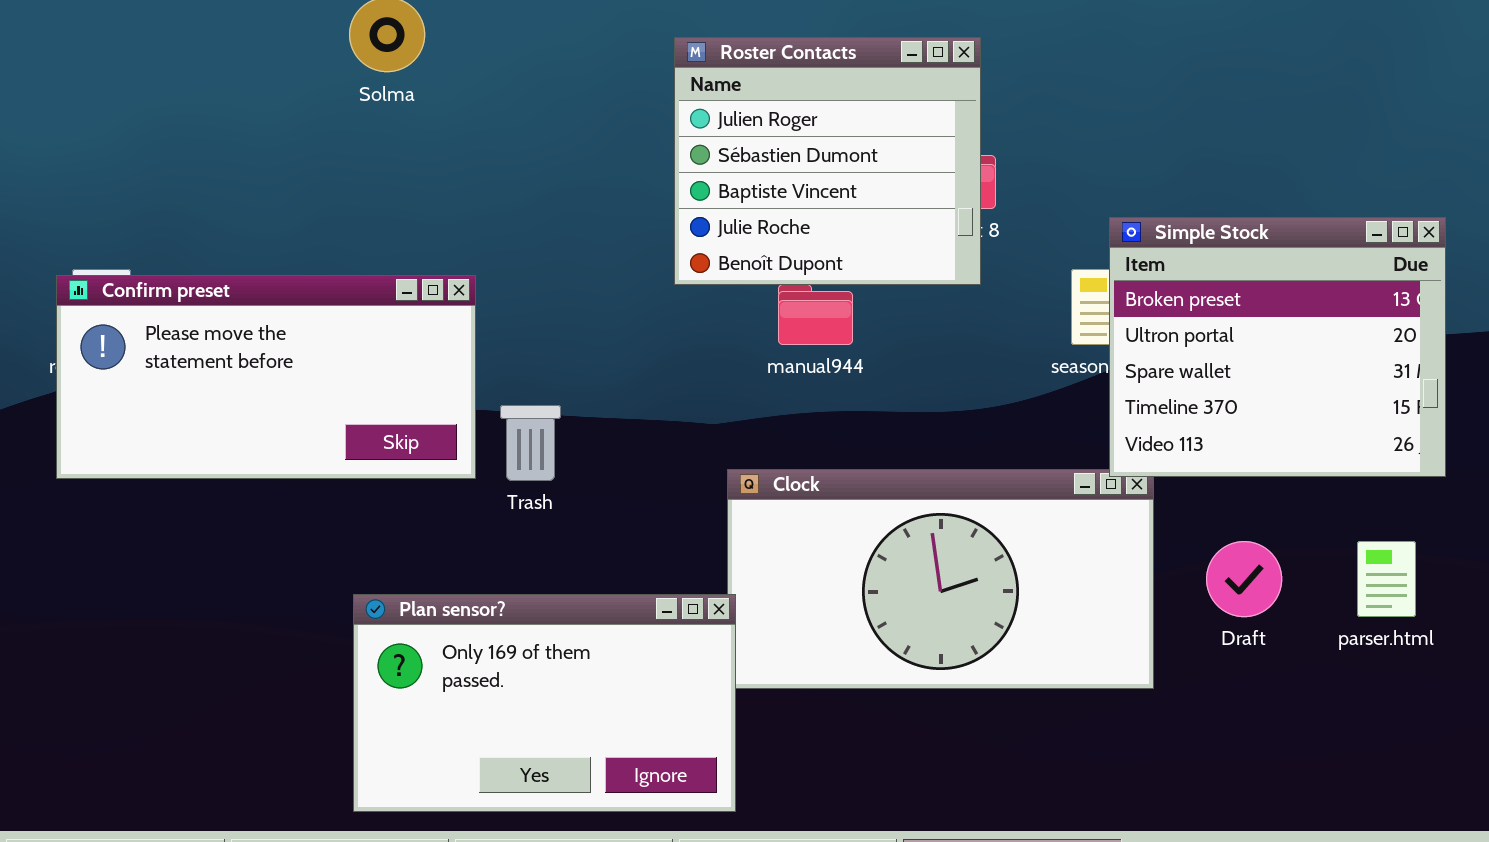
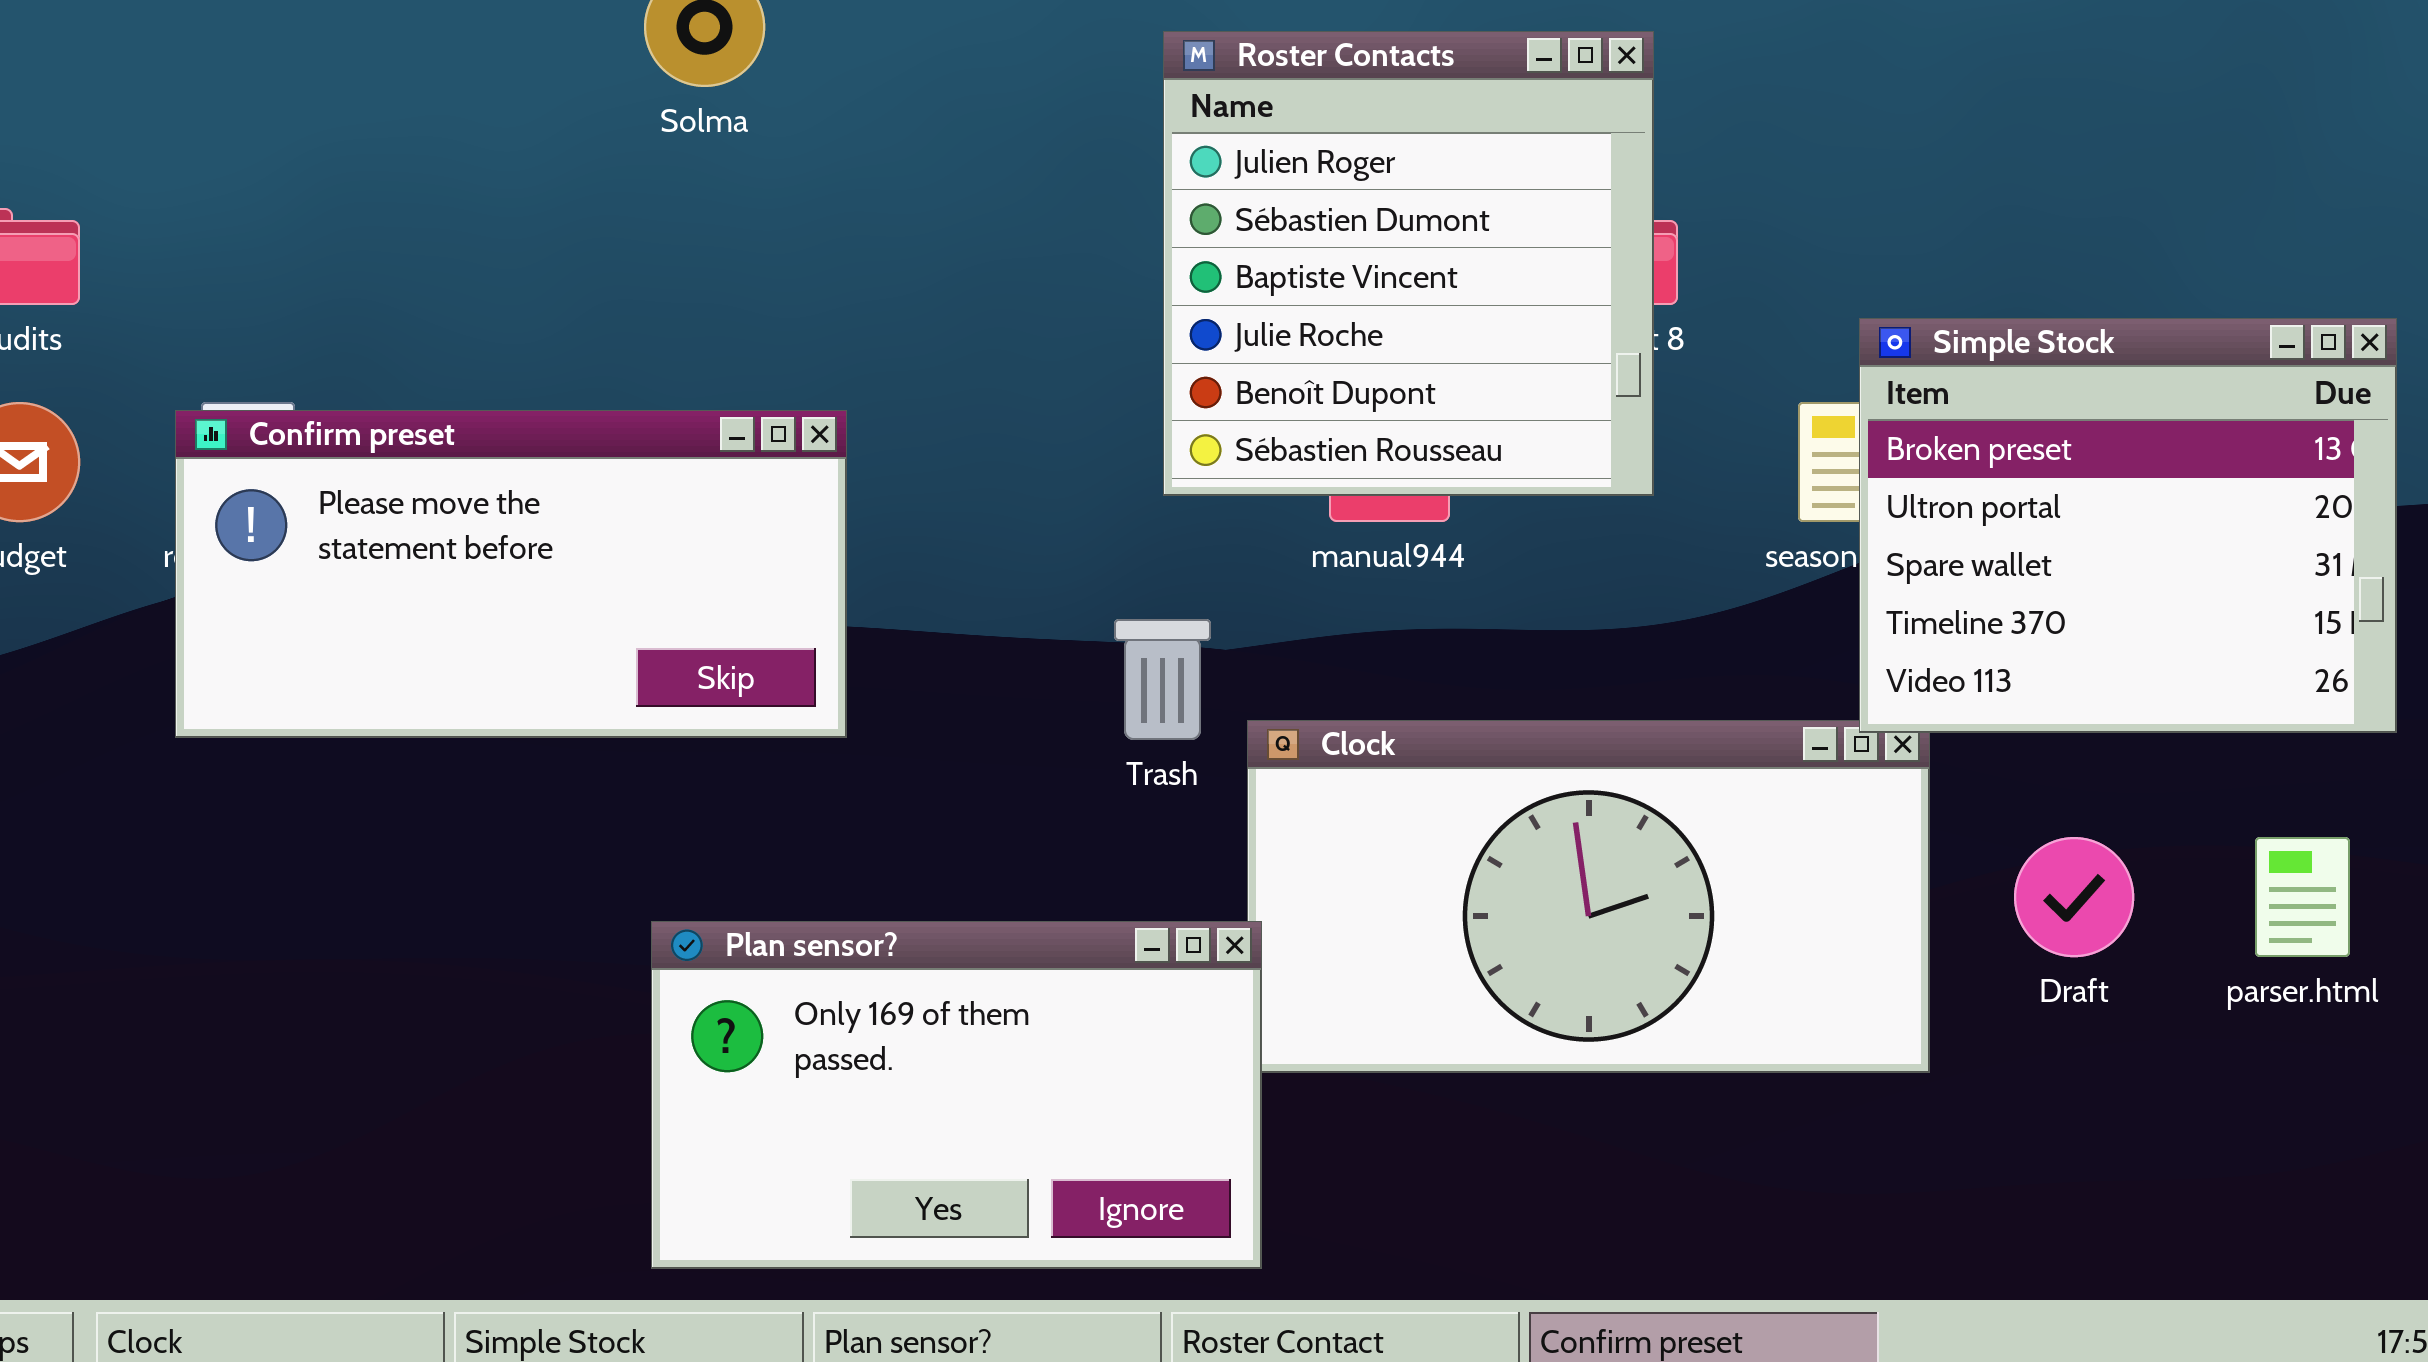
Roster Contacts: [674,37,981,285] -> [1163,31,1654,496], resized
Trash: [500,405,561,481] -> [1114,619,1211,740], moved

